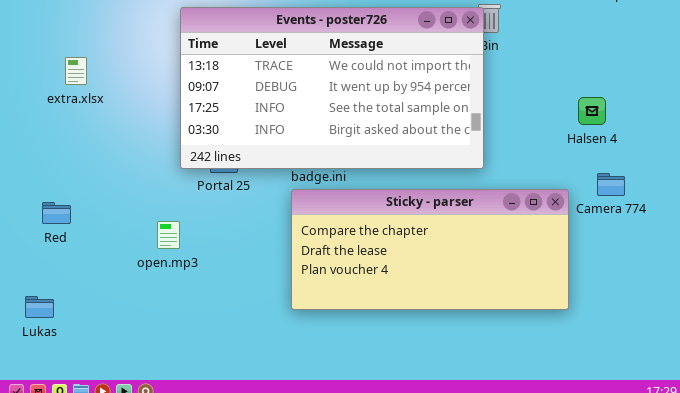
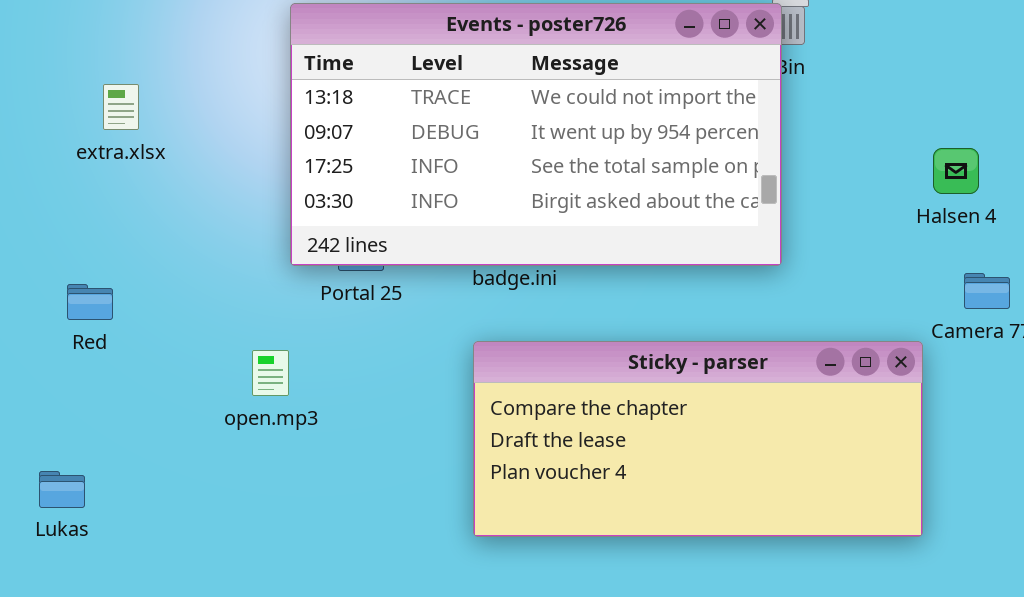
Sticky - parser: [291,189,569,310] -> [473,341,923,537], moved
Red: [42,202,71,224] -> [67,284,113,320], moved

